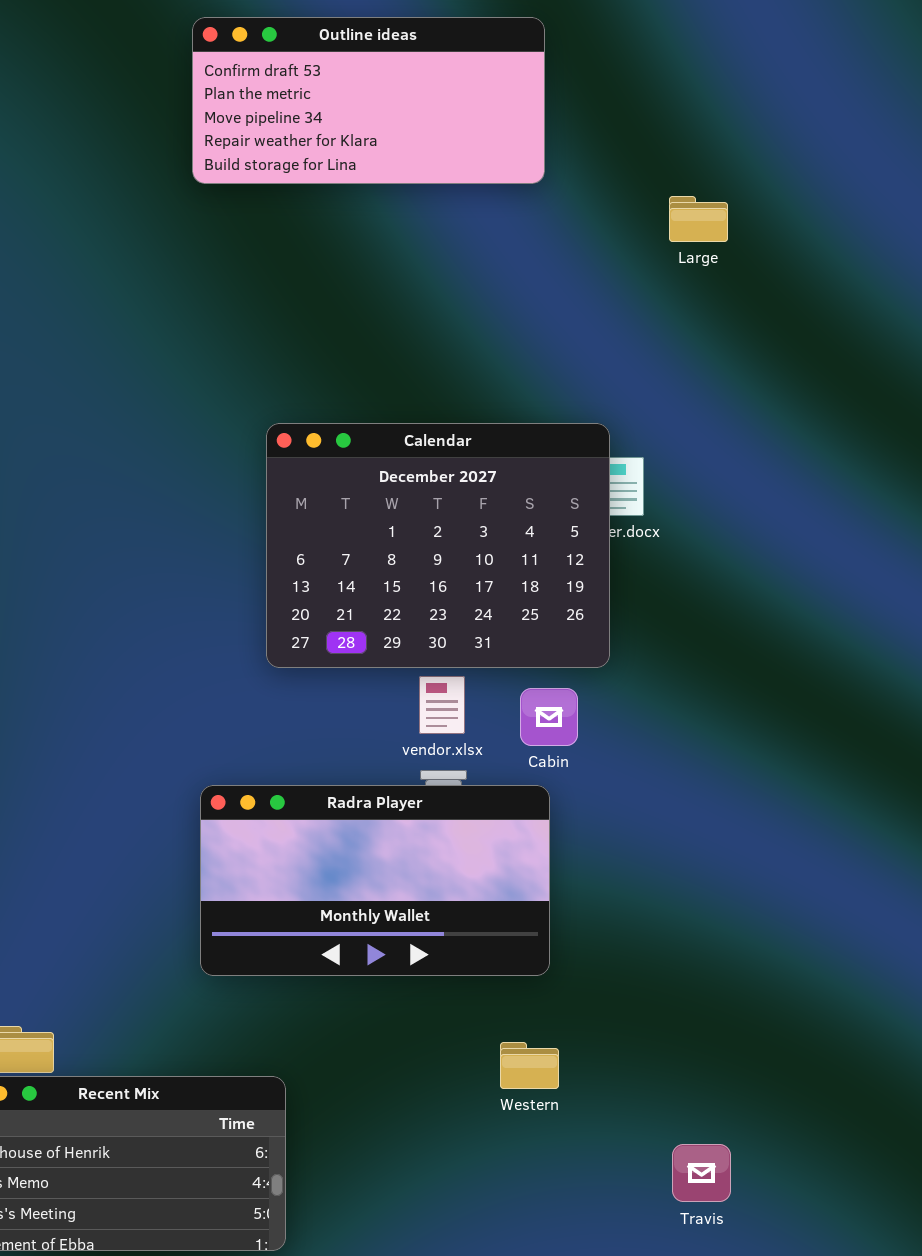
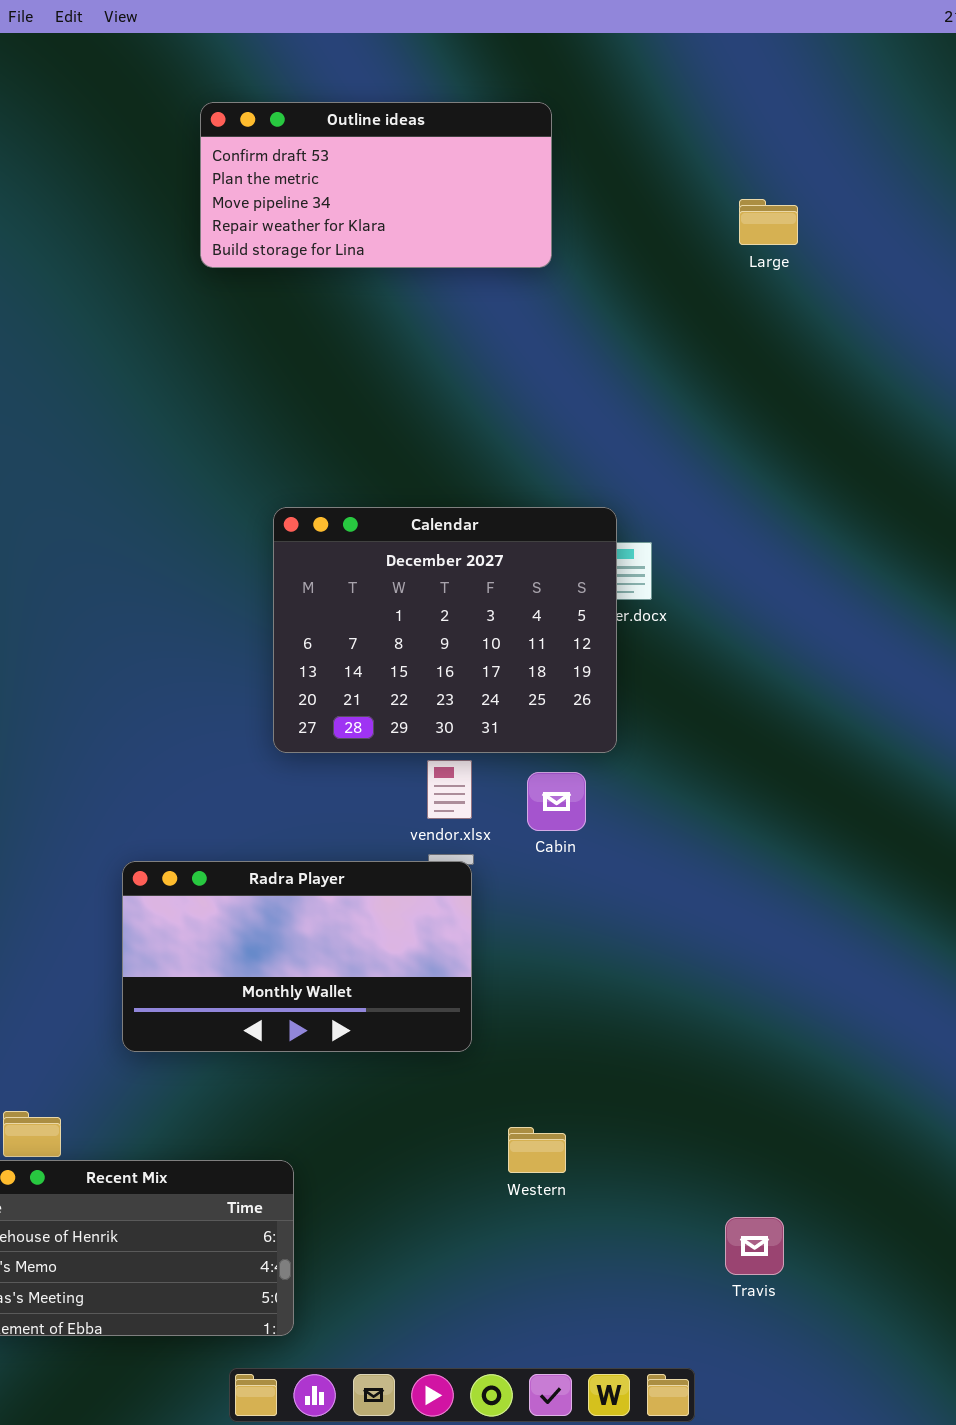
Large: [669,196,728,242] -> [739,199,798,245], moved
Radra Player: [200,785,550,976] -> [122,861,472,1052], moved
Travis: [672,1144,731,1202] -> [725,1217,784,1275], moved

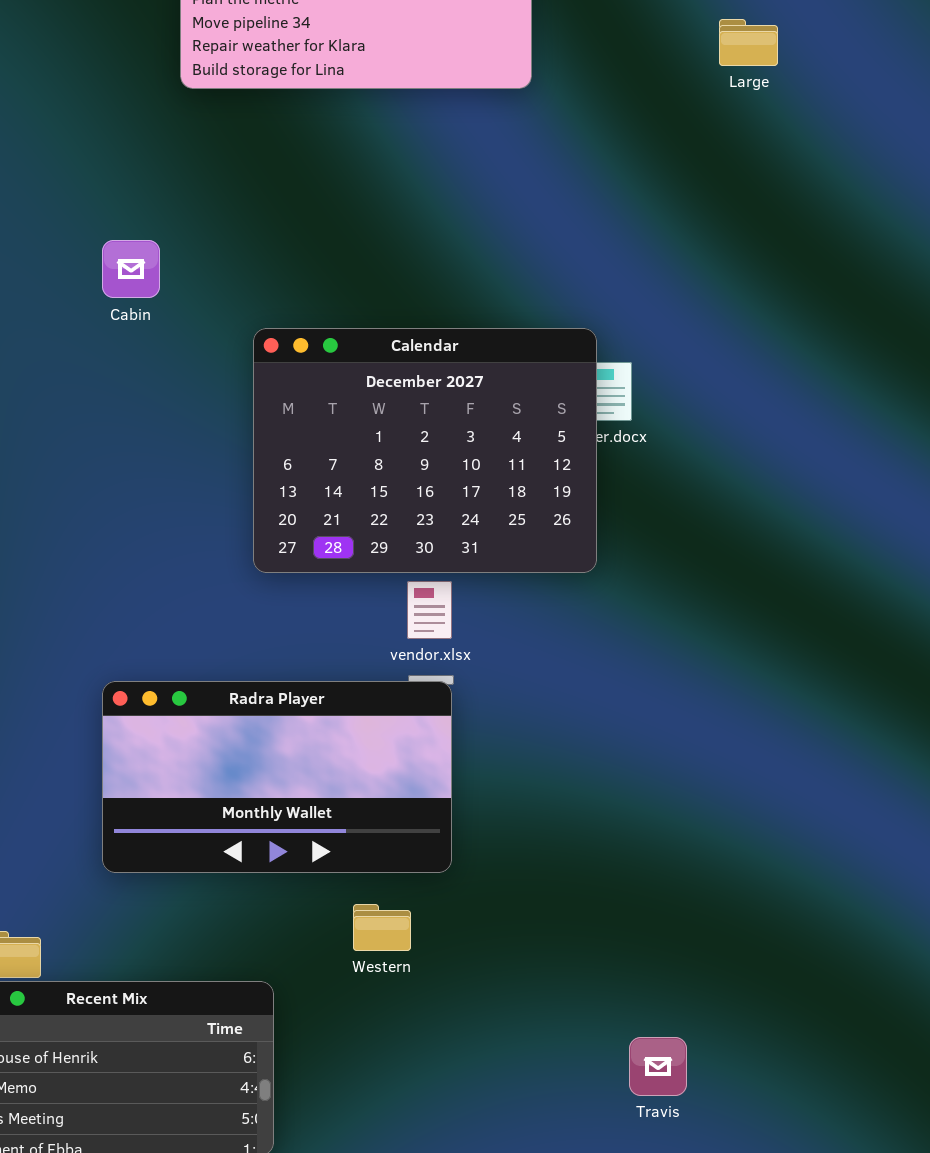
Cabin: [527,772,586,831] -> [102,240,160,298], moved
Western: [508,1127,566,1173] -> [353,904,411,951], moved
Travis: [725,1217,784,1275] -> [629,1037,687,1096], moved

